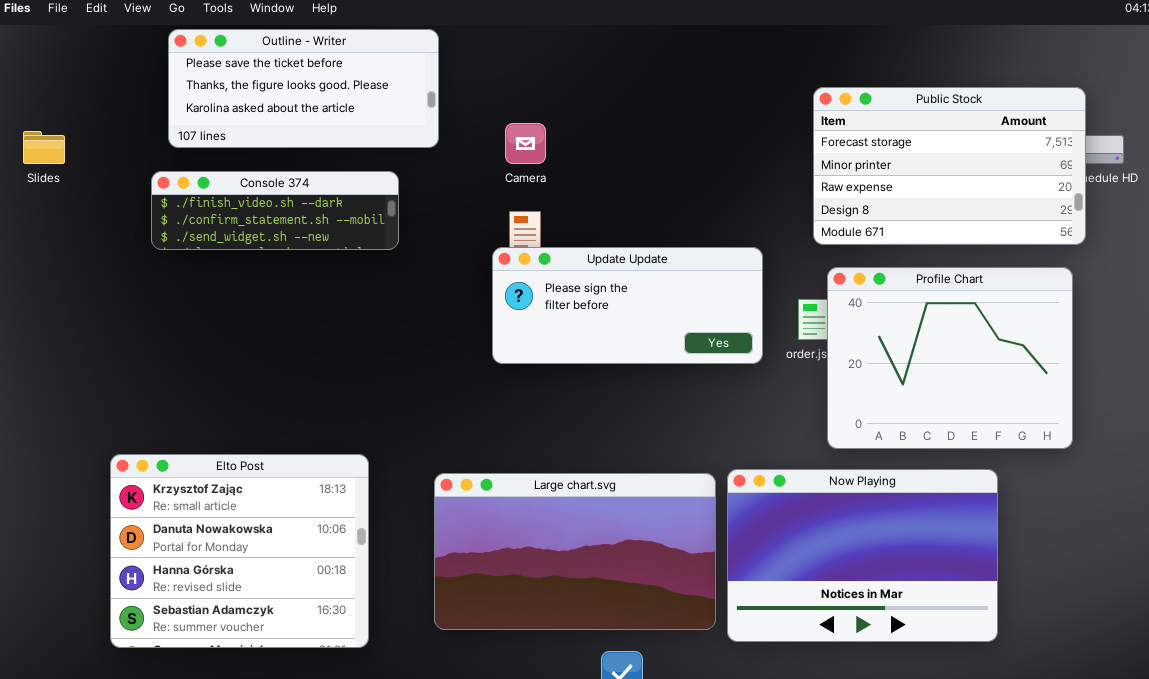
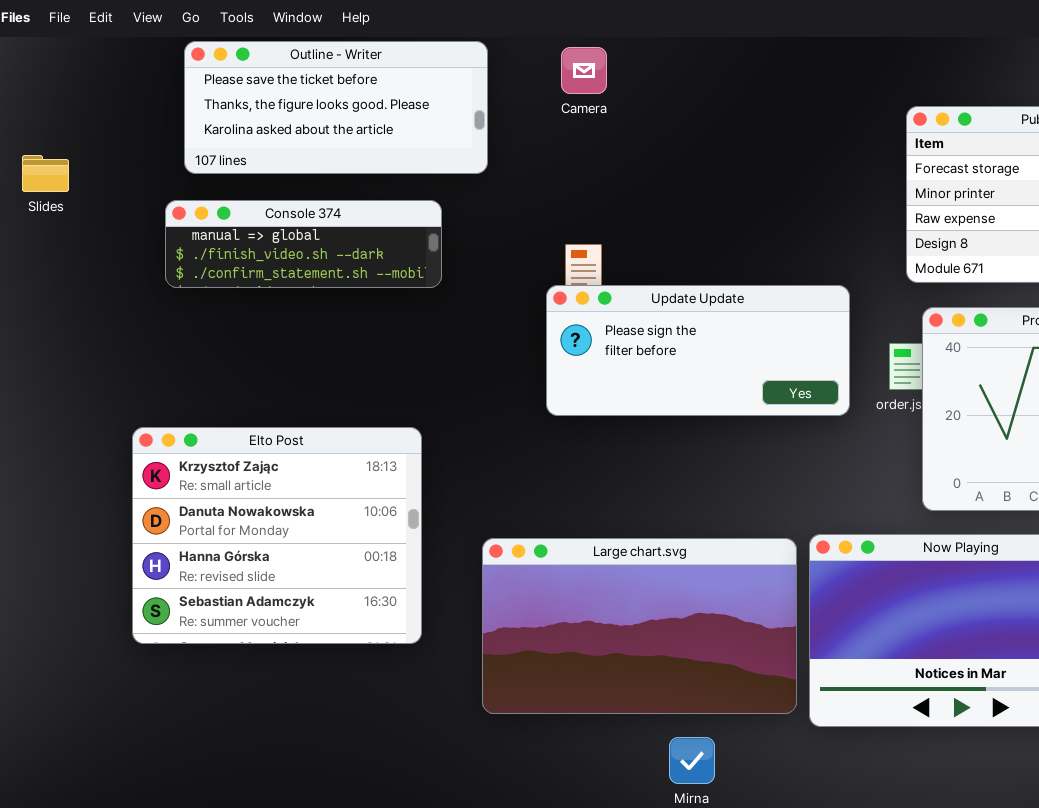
Camera: [505,123,546,164] -> [561,47,607,94], moved
Console 374: [151,171,399,250] -> [165,200,442,288], scrolled up 1 row
Elto Post: [110,454,369,648] -> [132,427,422,644], moved

